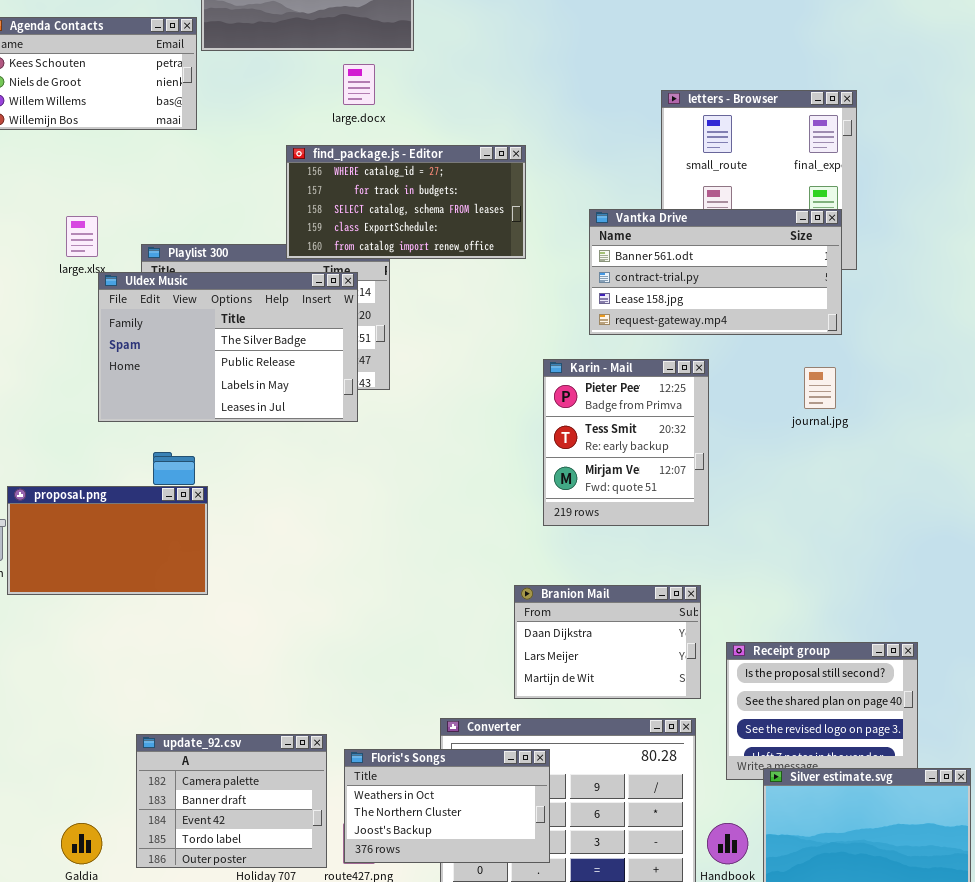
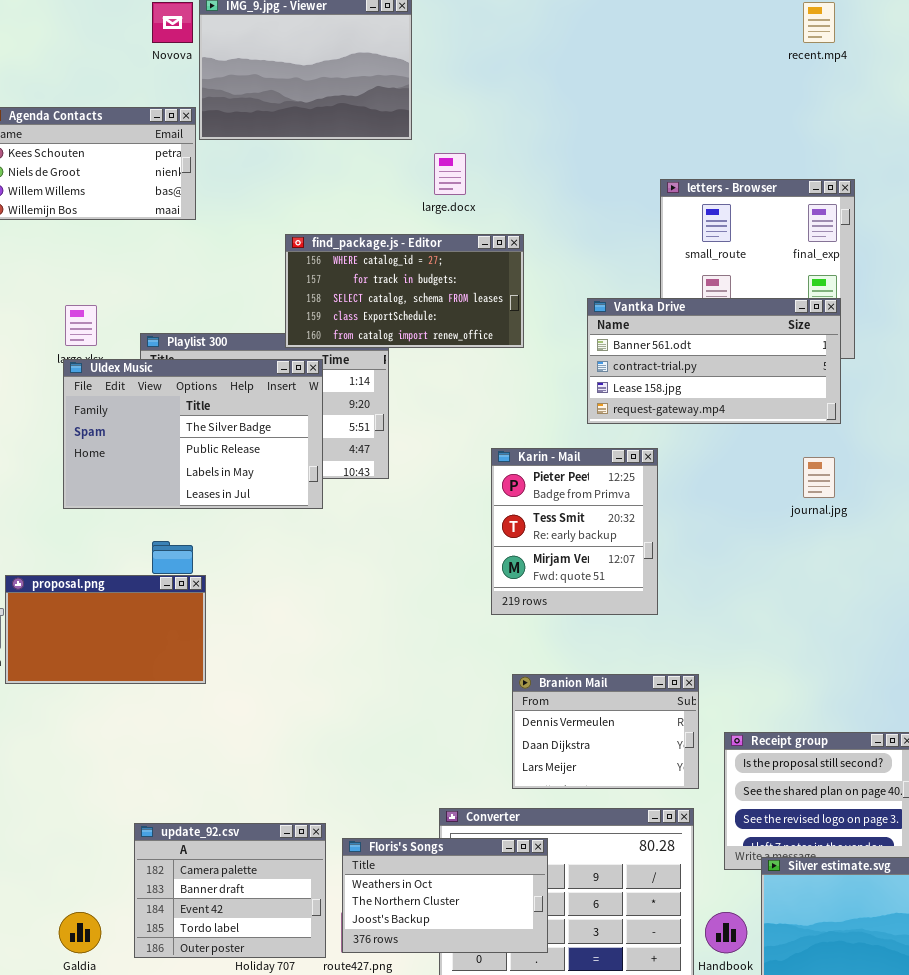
large.docx: [343,64,375,105] -> [434,153,466,195], moved
Uldex Music: [98,272,358,422] -> [63,359,323,509], moved
Karin - Mail: [543,359,709,526] -> [491,448,658,615], moved
Branion Mail: [514,585,701,699] -> [512,674,699,789], scrolled up 1 row

